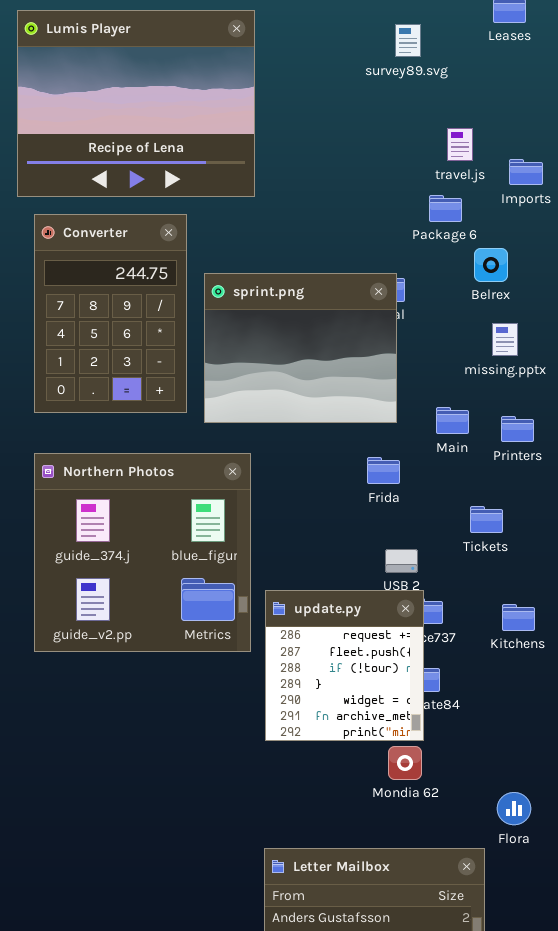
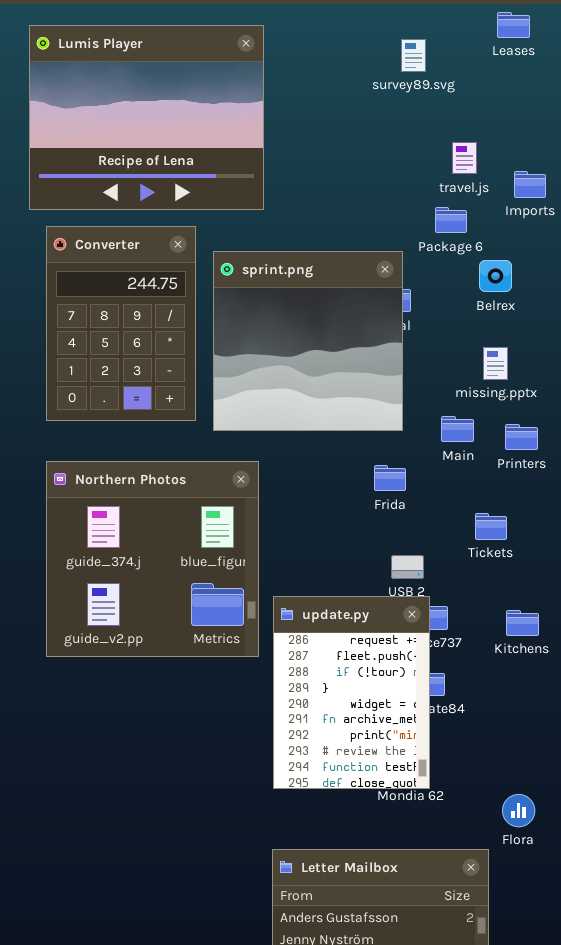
sprint.png: [204,273,397,423] -> [213,251,403,431], resized
missing.pptx: [492,323,518,356] -> [483,347,508,380], moved
update.py: [265,590,424,741] -> [273,596,430,789], resized

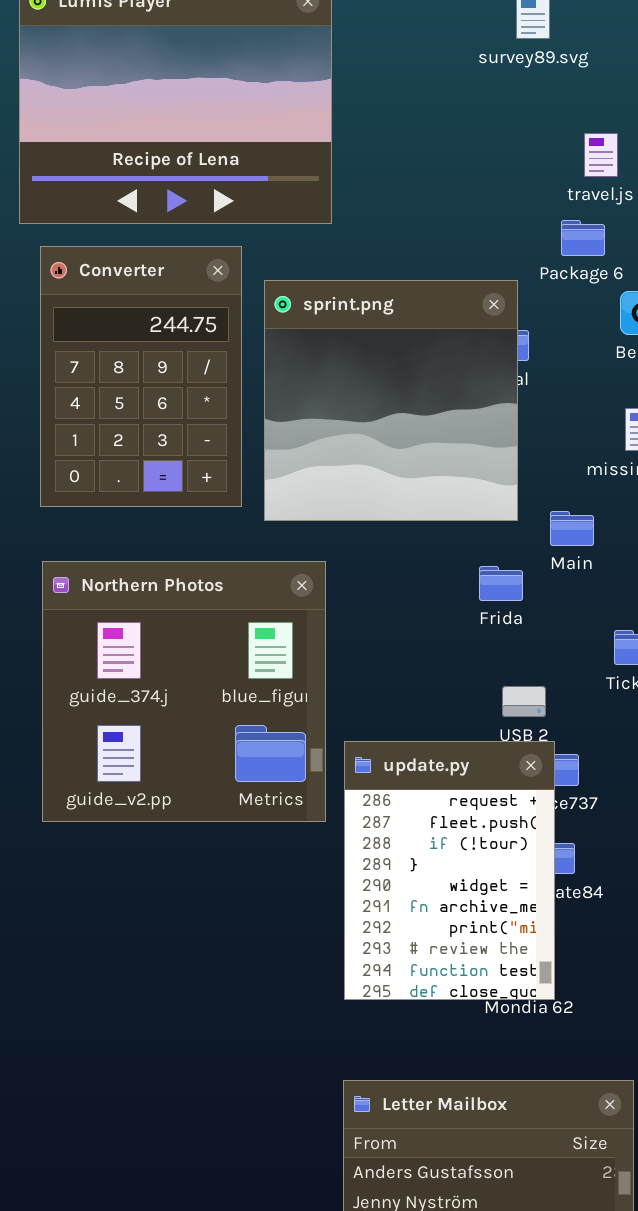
Main: [441,416,474,442] -> [550,511,594,546], moved

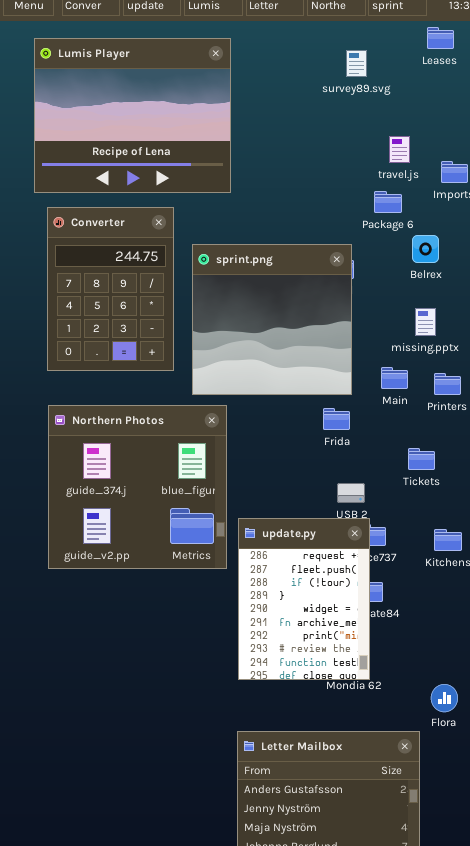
sprint.png: [264,280,518,521] -> [192,244,352,395], moved
Main: [550,511,594,546] -> [381,367,408,389], moved

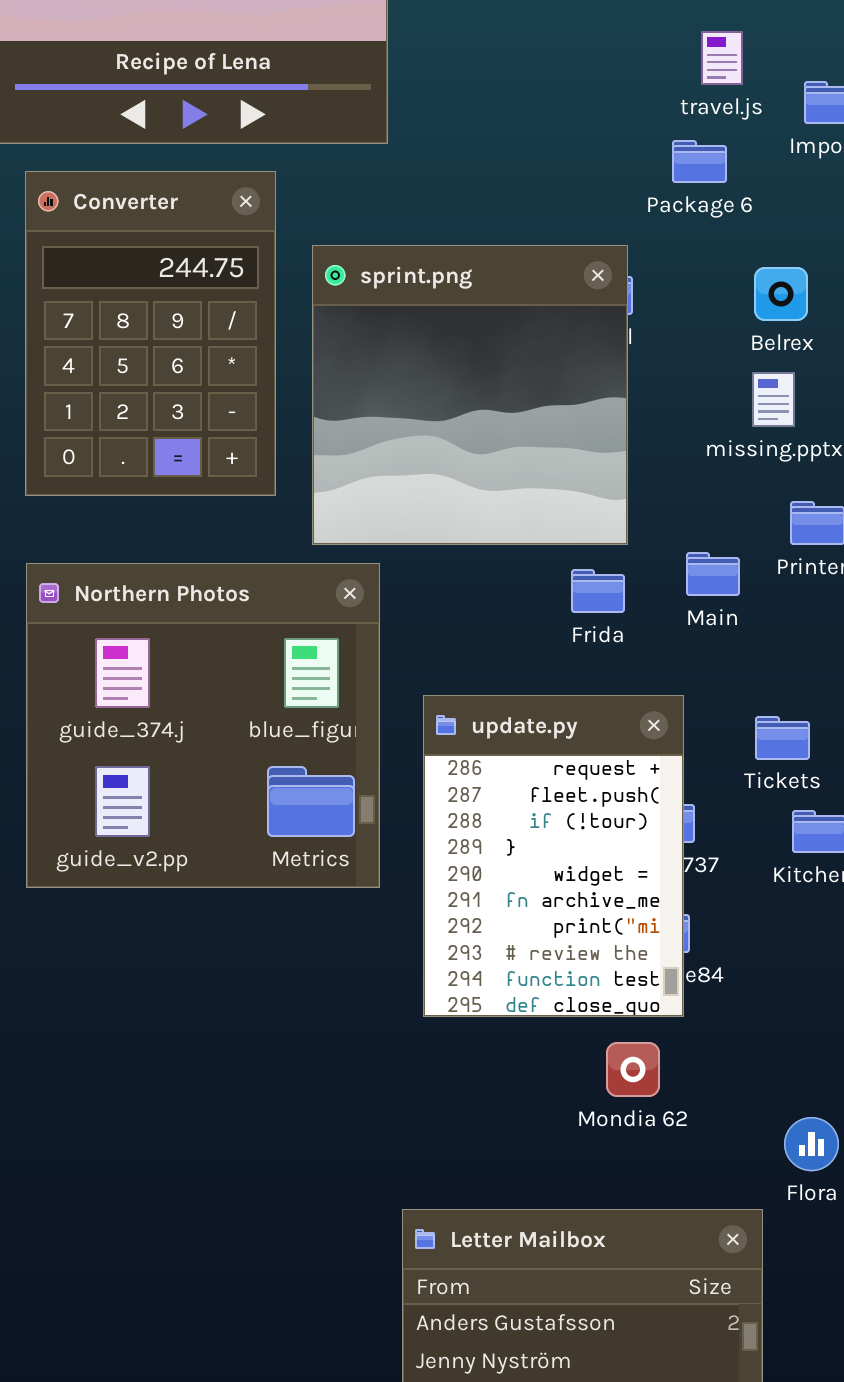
Belrex: [412,235,439,263] -> [754,267,808,321], moved
Main: [381,367,408,389] -> [686,552,740,596], moved
Tickets: [408,448,435,470] -> [755,716,810,760], moved
update.py: [238,518,370,680] -> [423,695,684,1017], moved

